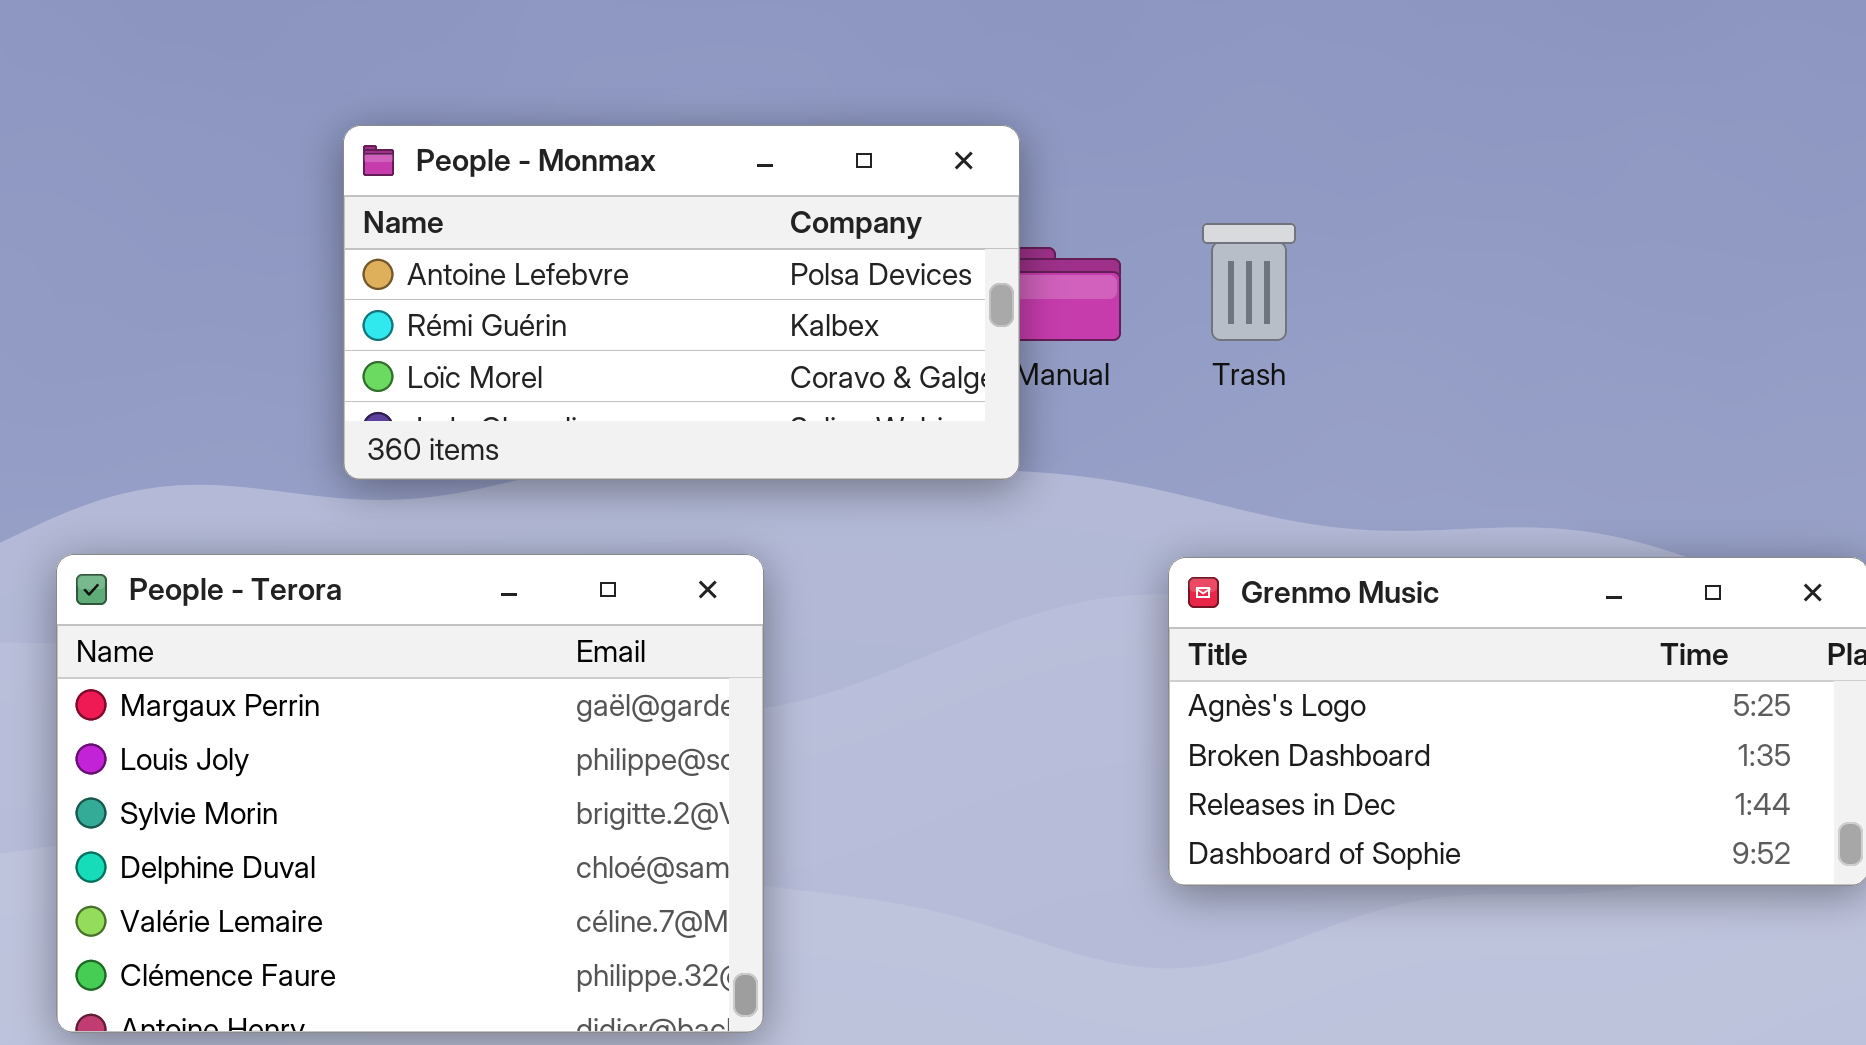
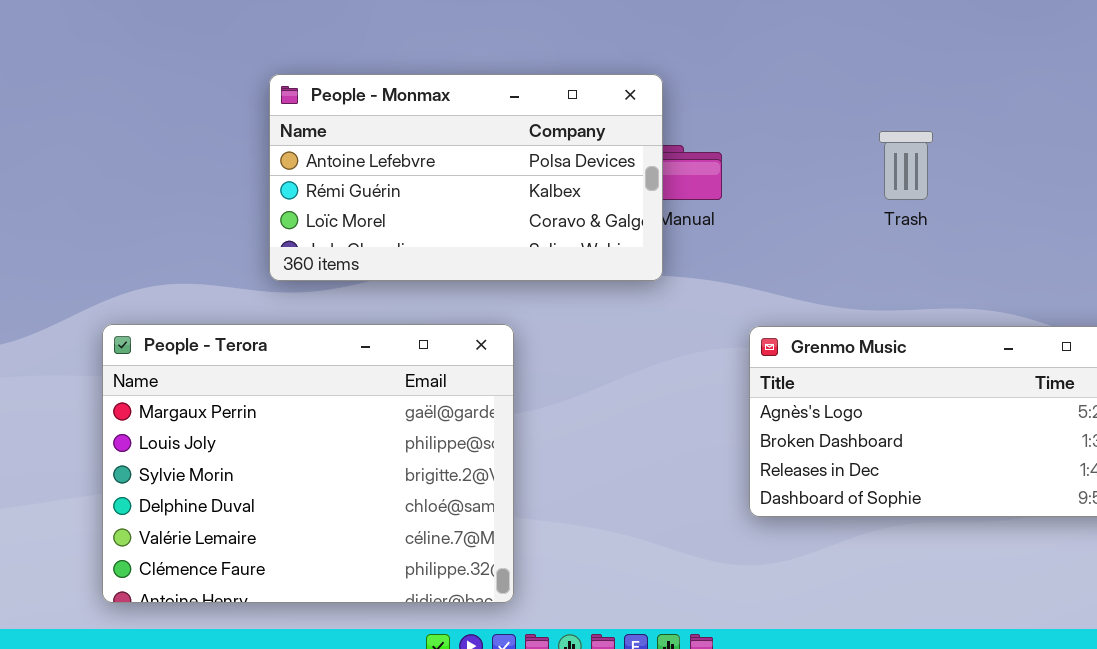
Trash: [1202,223,1296,341] -> [879,131,933,200], moved

